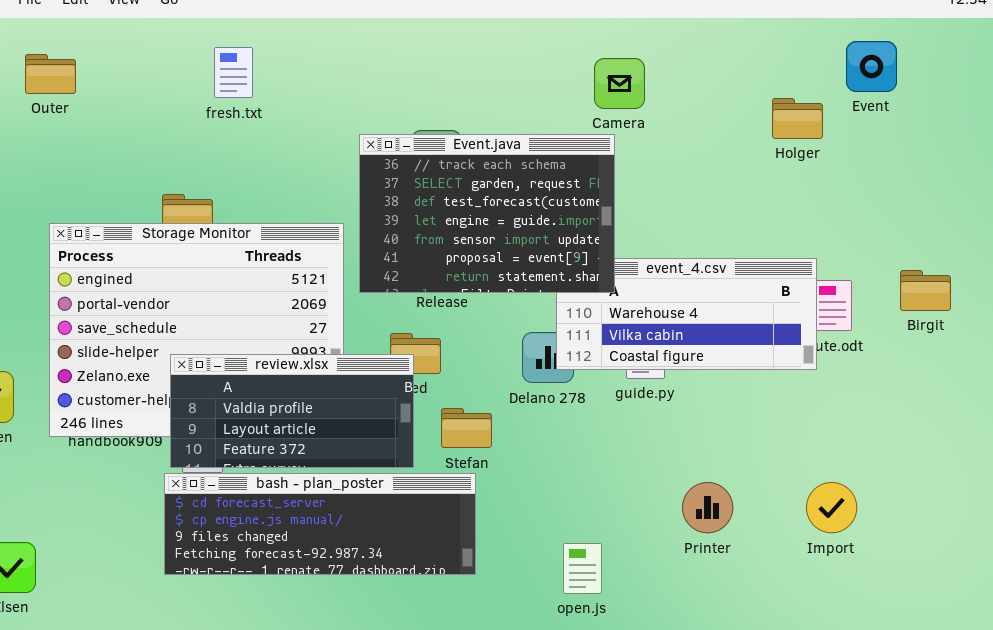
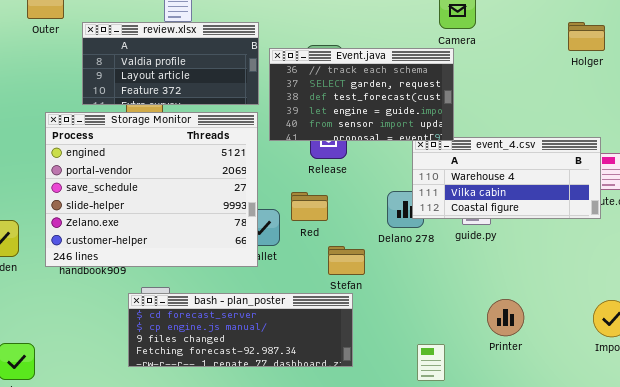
Event.java: [359,134,615,293] -> [269,48,454,141], resized
review.xlsx: [170,354,414,468] -> [82,22,259,105], moved
Printer: [682,482,733,533] -> [487,299,524,336], moved

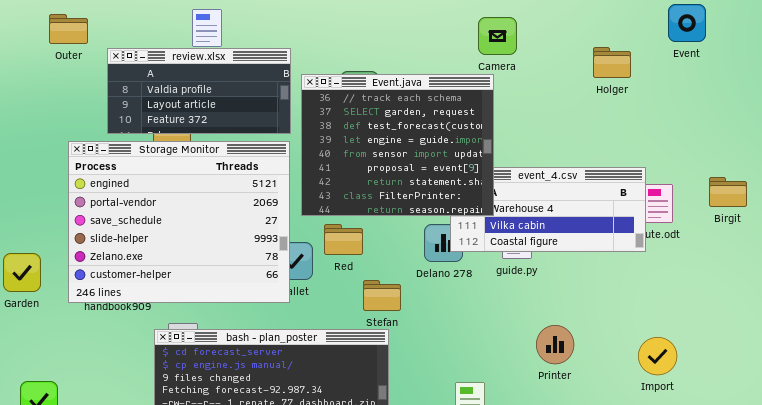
Holger: [568,22,605,51] -> [593,47,631,78], moved
Event.java: [269,48,454,141] -> [301,74,494,216], resized
Printer: [487,299,524,336] -> [536,325,574,364], moved

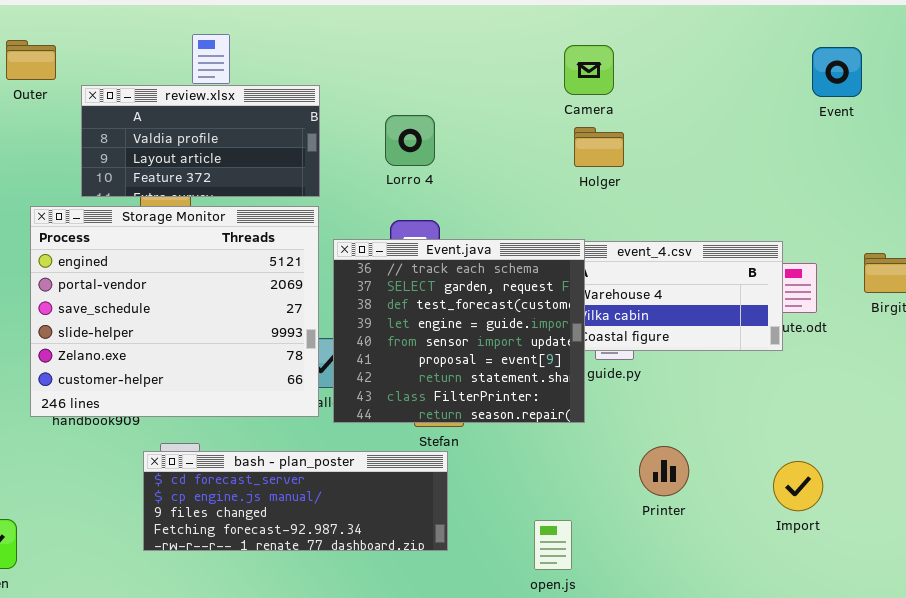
Event: [668,4,706,42] -> [812,47,862,97], moved
Holger: [593,47,631,78] -> [574,127,624,167], moved
Event.java: [301,74,494,216] -> [333,239,585,423], moved

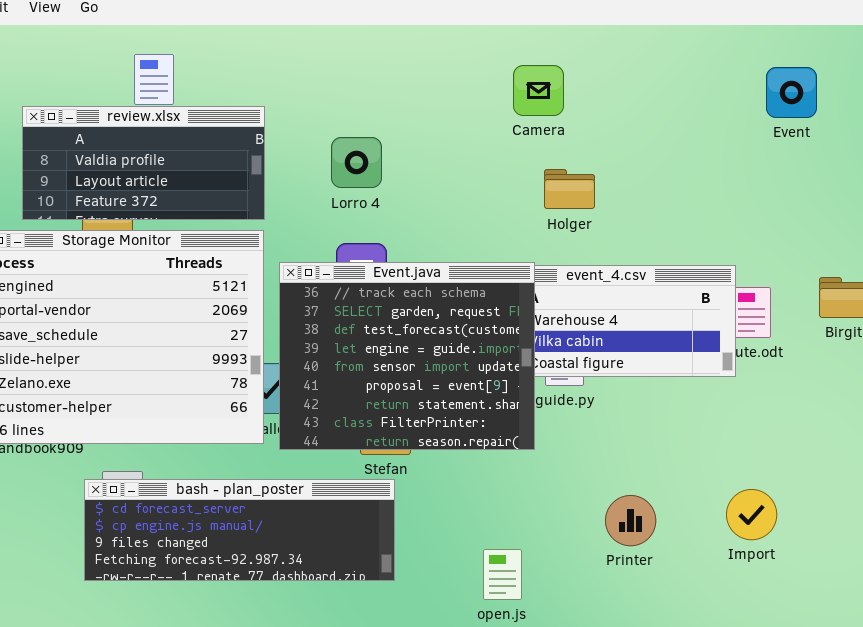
Holger: [574,127,624,167] -> [544,169,595,209], moved
Printer: [639,446,689,496] -> [605,495,656,546], moved

